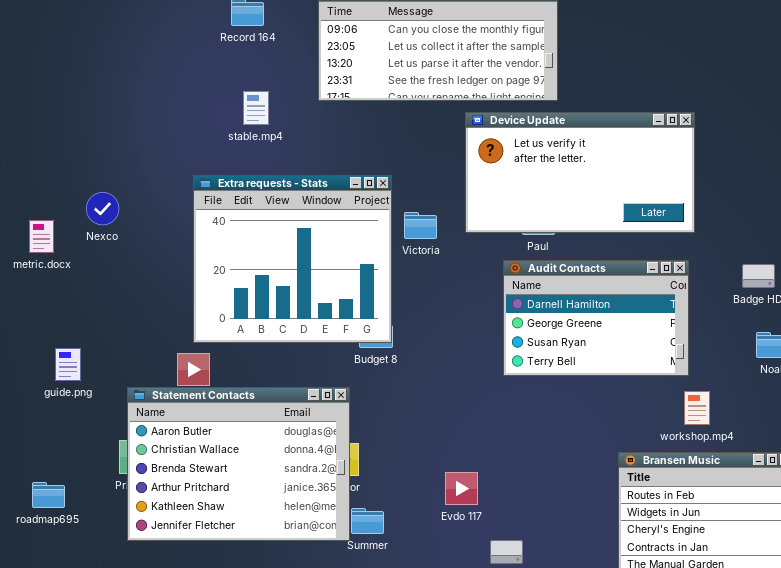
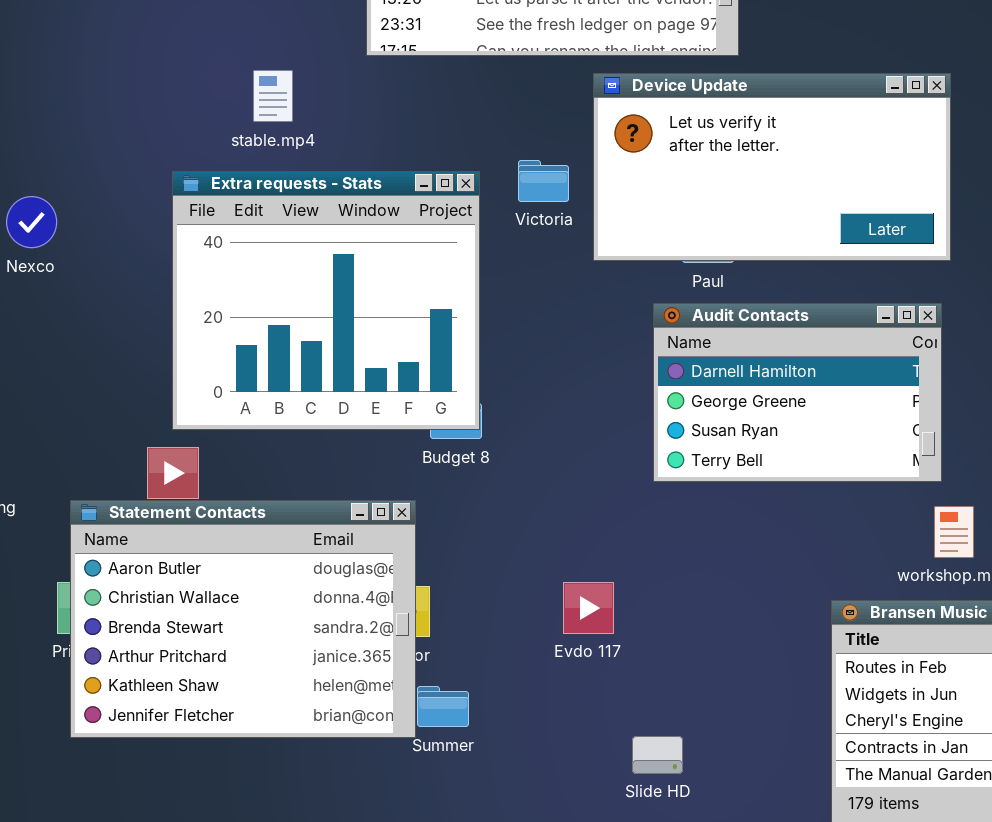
stable.mp4: [243,91,269,125] -> [253,70,293,122], moved
Victoria: [404,212,437,239] -> [518,160,569,202], moved
Evdo 117: [445,472,478,505] -> [563,582,614,634], moved

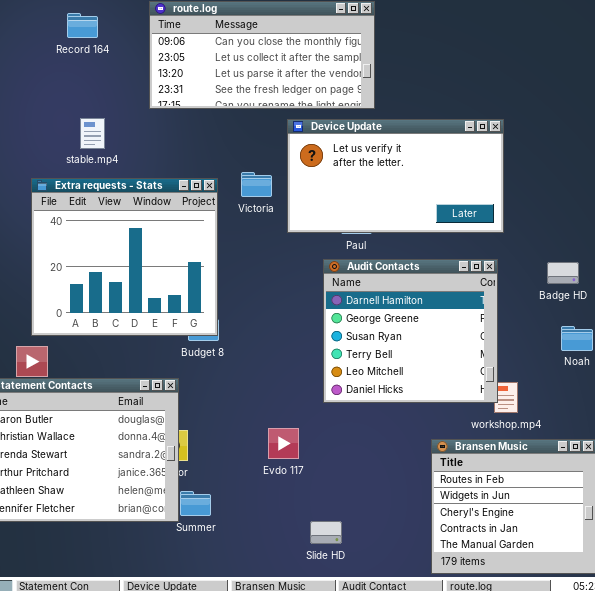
Audit Contacts: [653,303,942,482] -> [323,259,498,403], resized

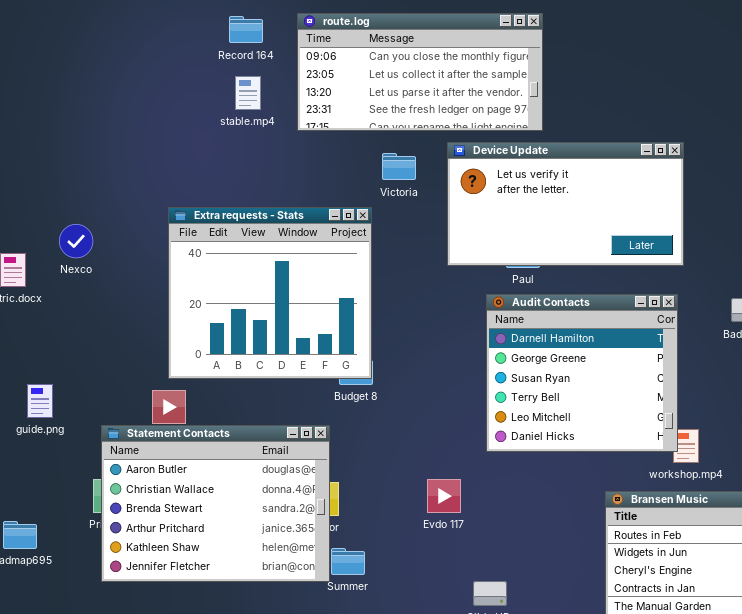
Record 164: [67,13,98,38] -> [229,16,263,43], moved
stable.mp4: [80,118,105,149] -> [235,76,261,110], moved
Victoria: [241,172,272,197] -> [382,153,416,180], moved

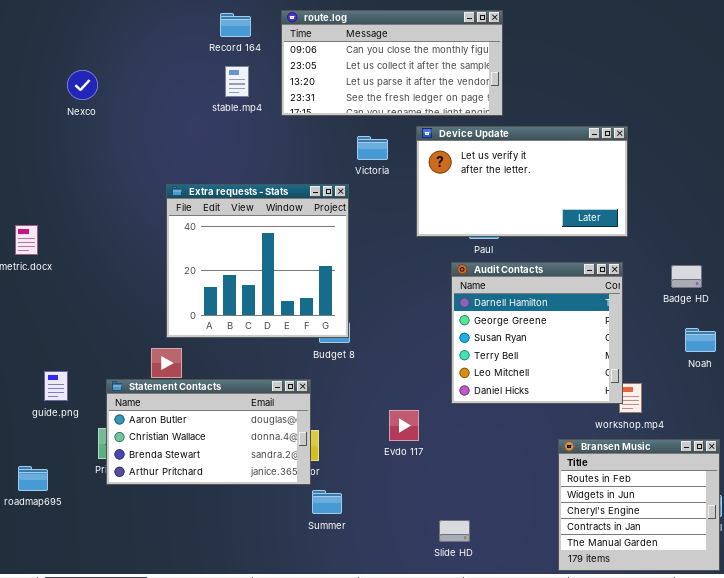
Nexco: [59,224,93,258] -> [67,70,98,100], moved
guide.png: [27,384,53,418] -> [44,371,68,401], moved
Statement Contacts: [101,425,330,582] -> [106,379,311,485], resized
Evdo 117: [427,479,461,513] -> [389,410,419,441], moved

